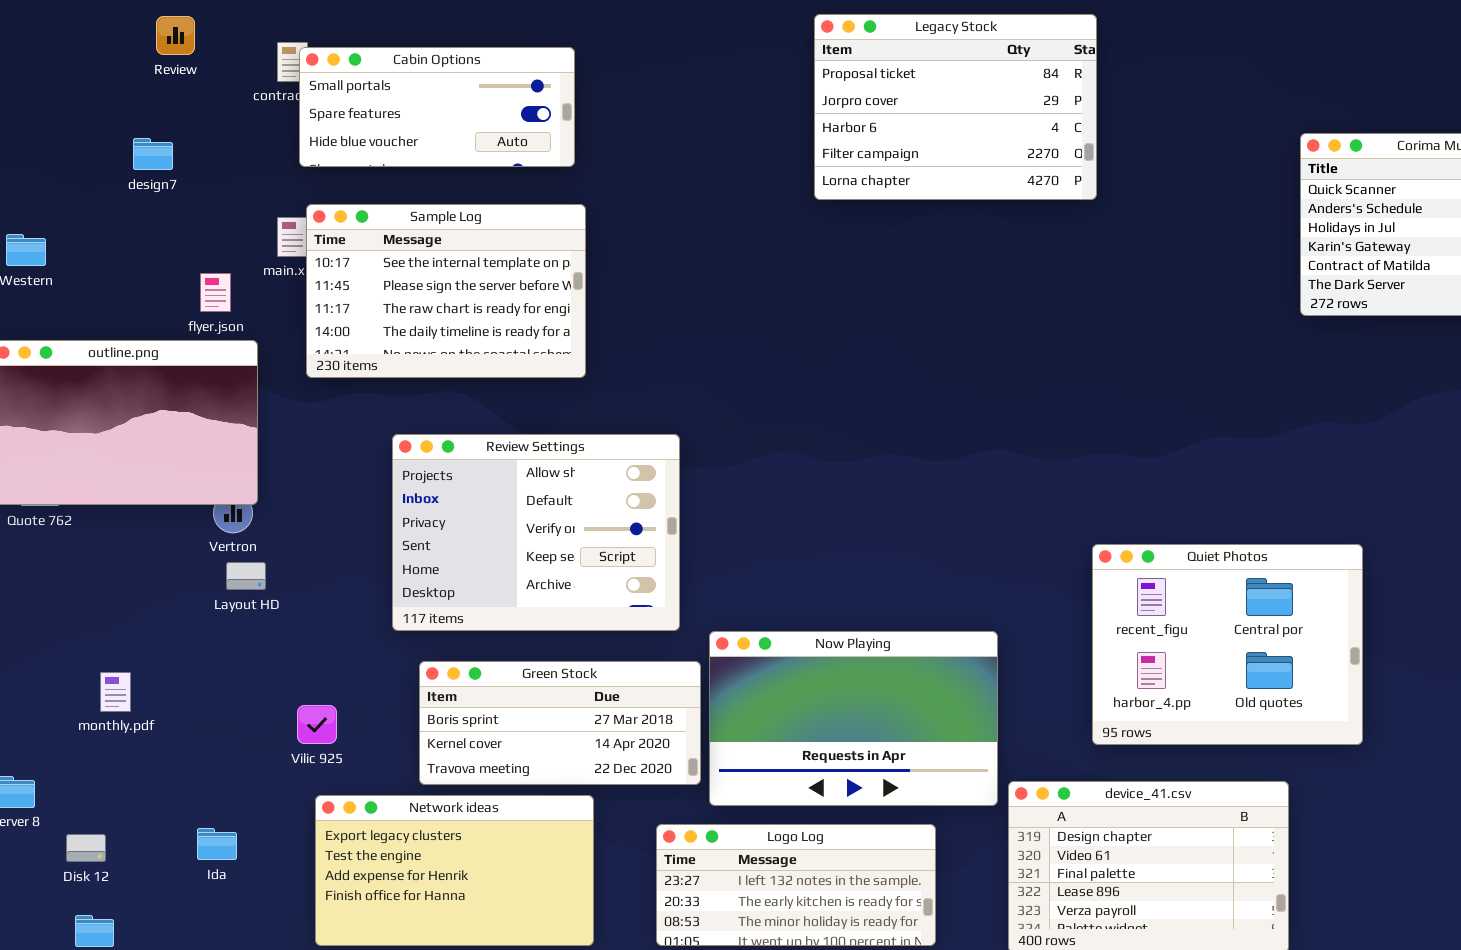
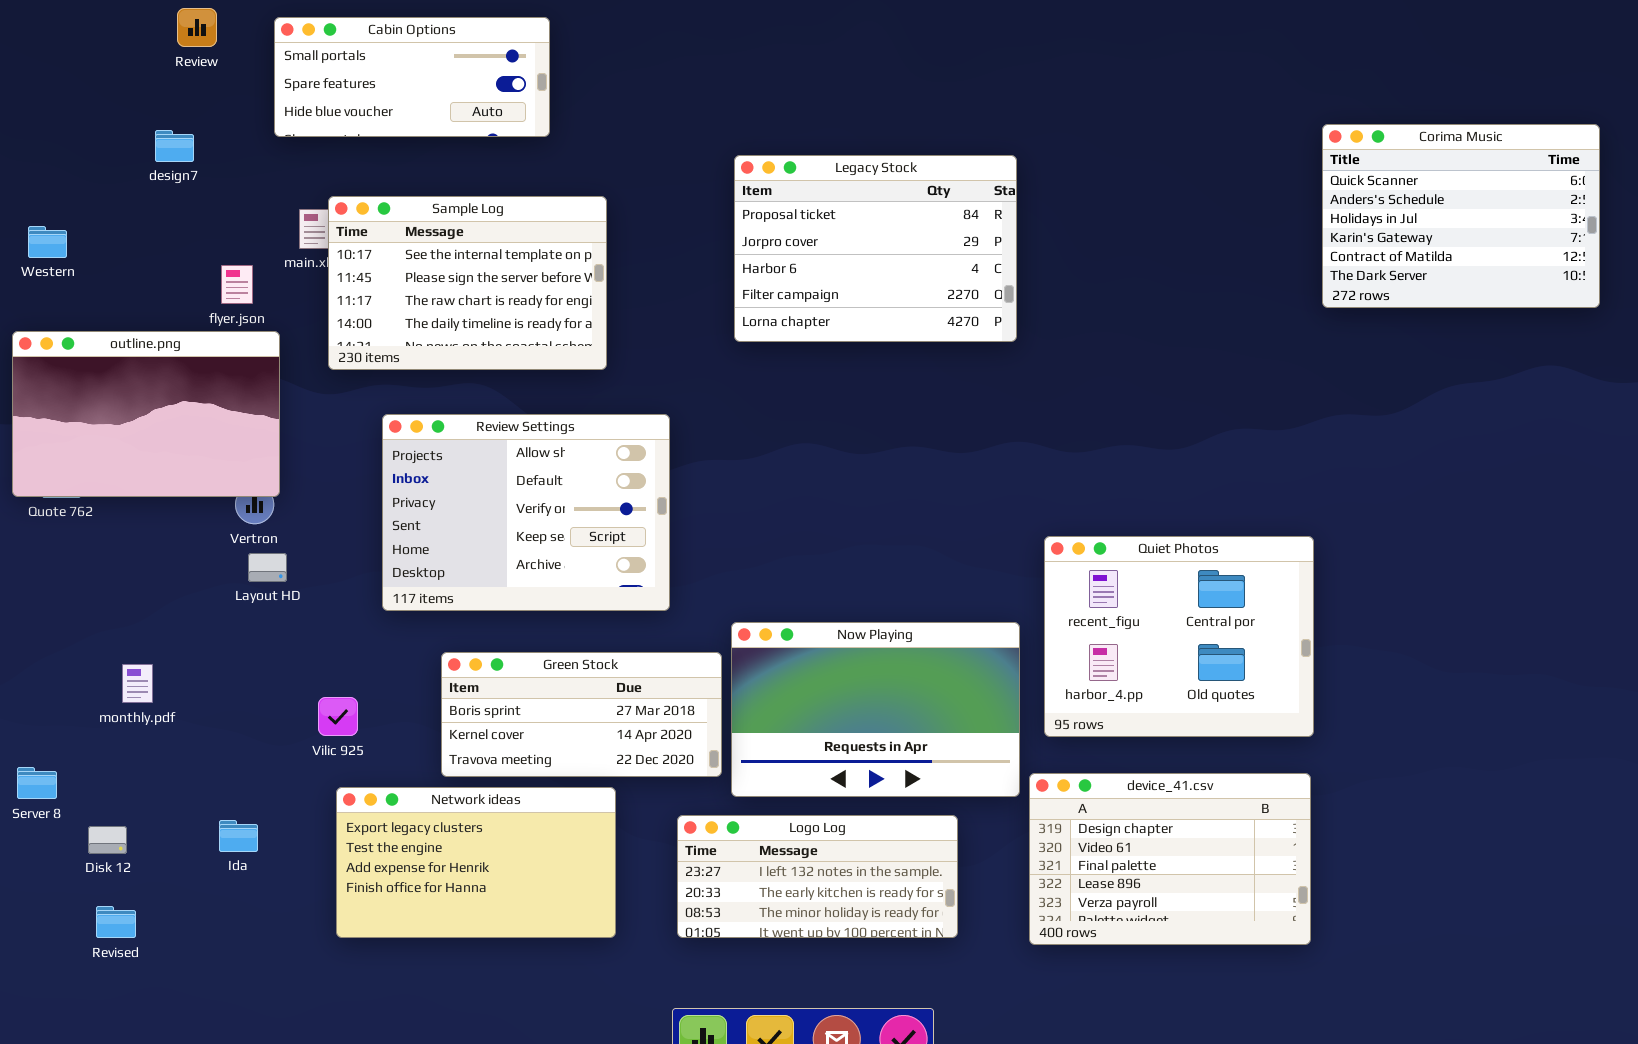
Legacy Stock: [814,14,1097,200] -> [734,155,1017,342], moved
Cabin Options: [299,47,575,167] -> [274,17,550,137], moved
Review Settings: [392,434,680,631] -> [382,414,670,611], moved
Quiet Photos: [1092,544,1363,745] -> [1044,536,1314,737], moved

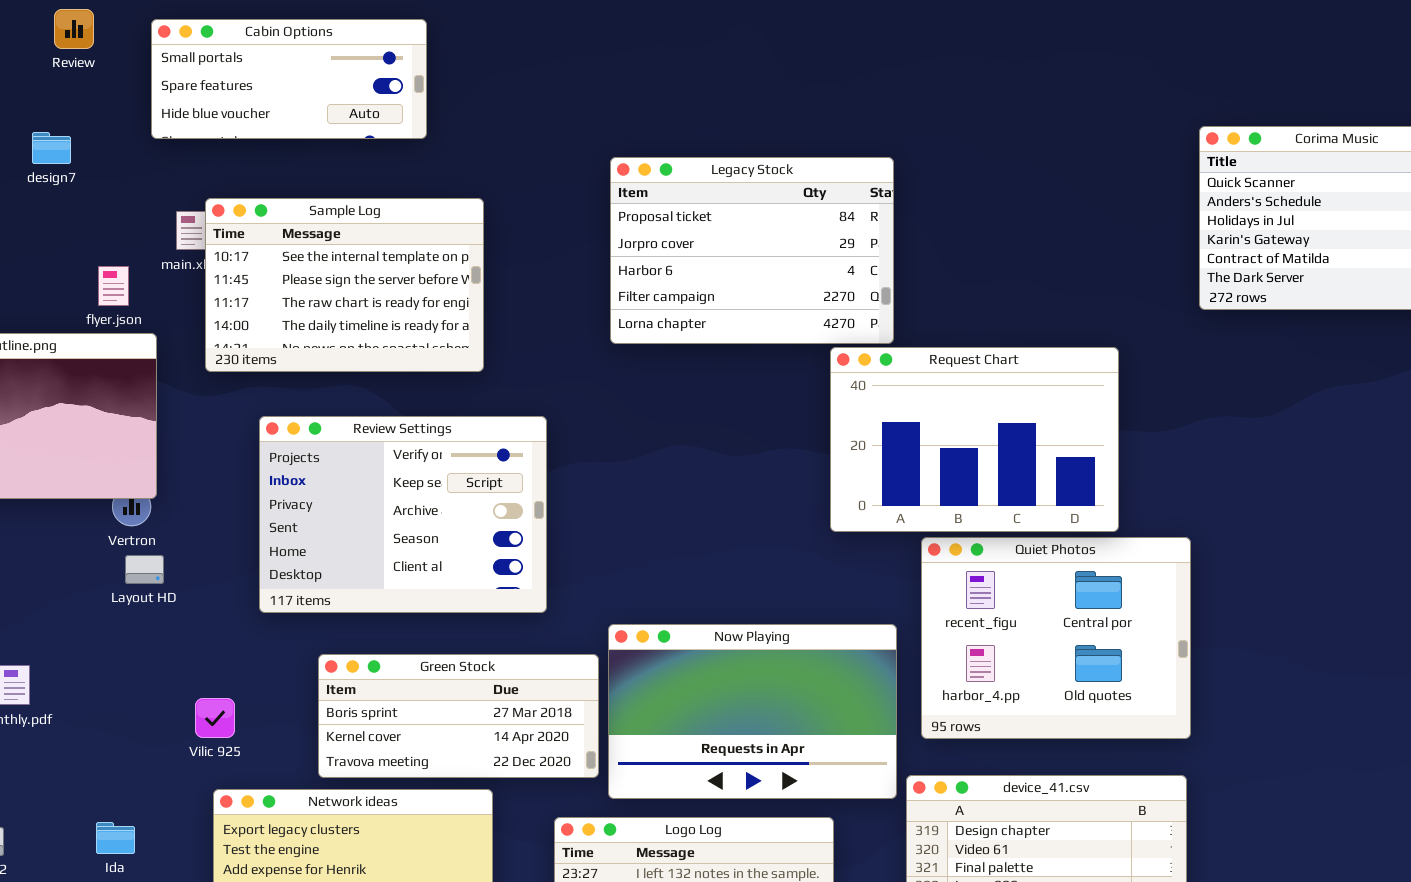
Request Chart: none -> [830,347,1119,532], opened
Review Settings: [382,414,670,611] -> [259,416,547,613], scrolled down 2 rows

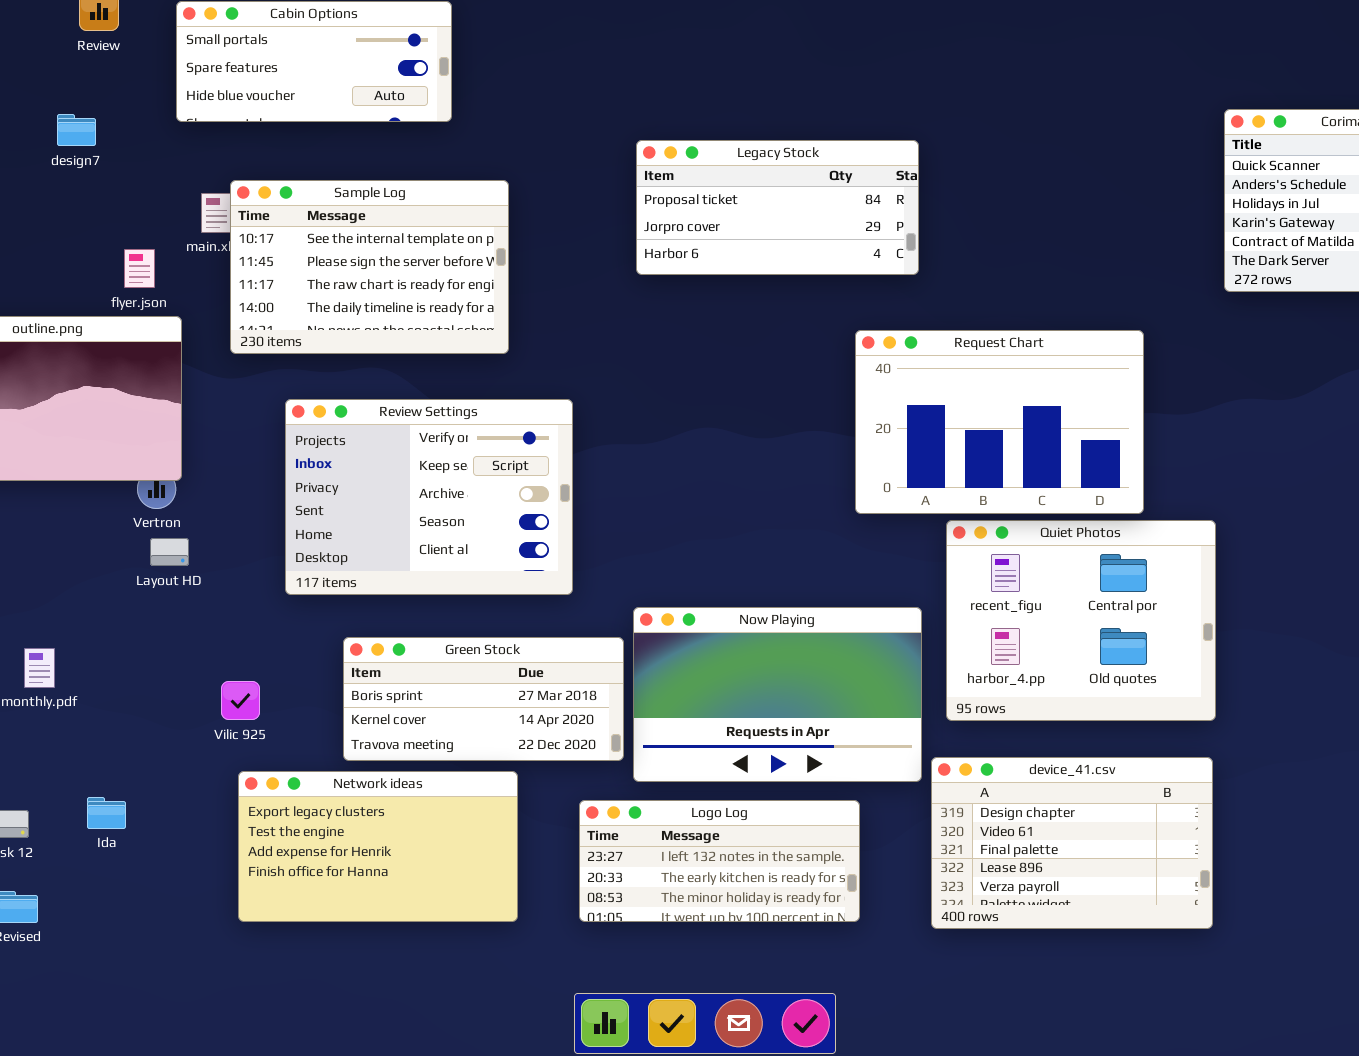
Legacy Stock: [610,157,894,344] -> [636,140,919,275], resized
Ida: [96,822,135,854] -> [87,797,126,829], moved

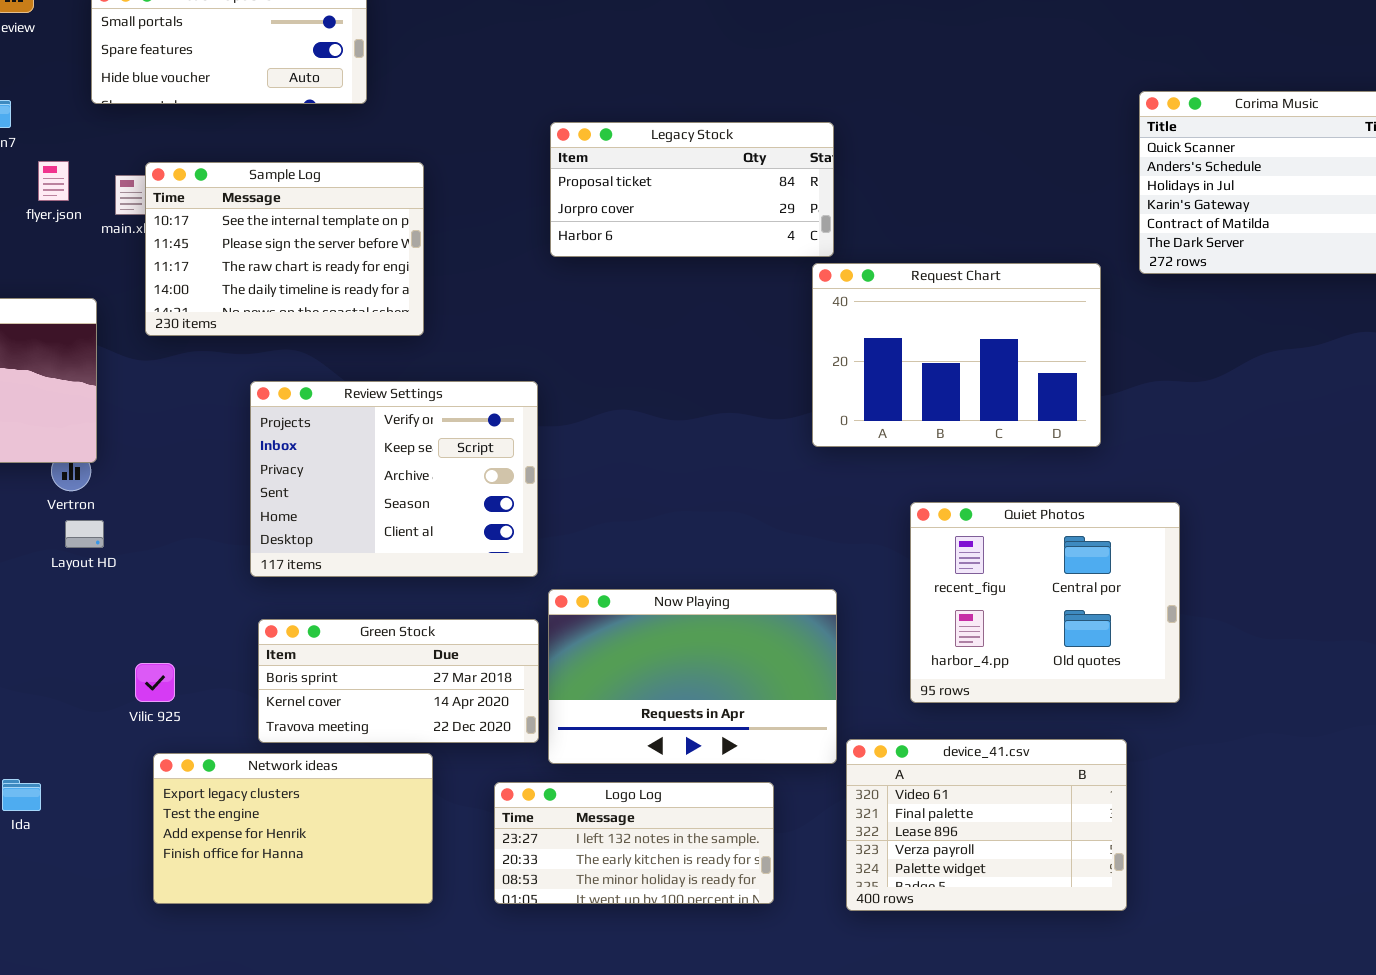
flyer.json: [124,249,155,288] -> [38,161,69,201], moved
Request Chart: [855,330,1144,514] -> [812,263,1101,447], moved
Review Settings: [285,399,573,595] -> [250,381,538,577], moved
Quiet Photos: [946,520,1216,721] -> [910,502,1180,703], moved
device_41.csv: [931,757,1213,929] -> [846,739,1127,911], scrolled down 1 row

